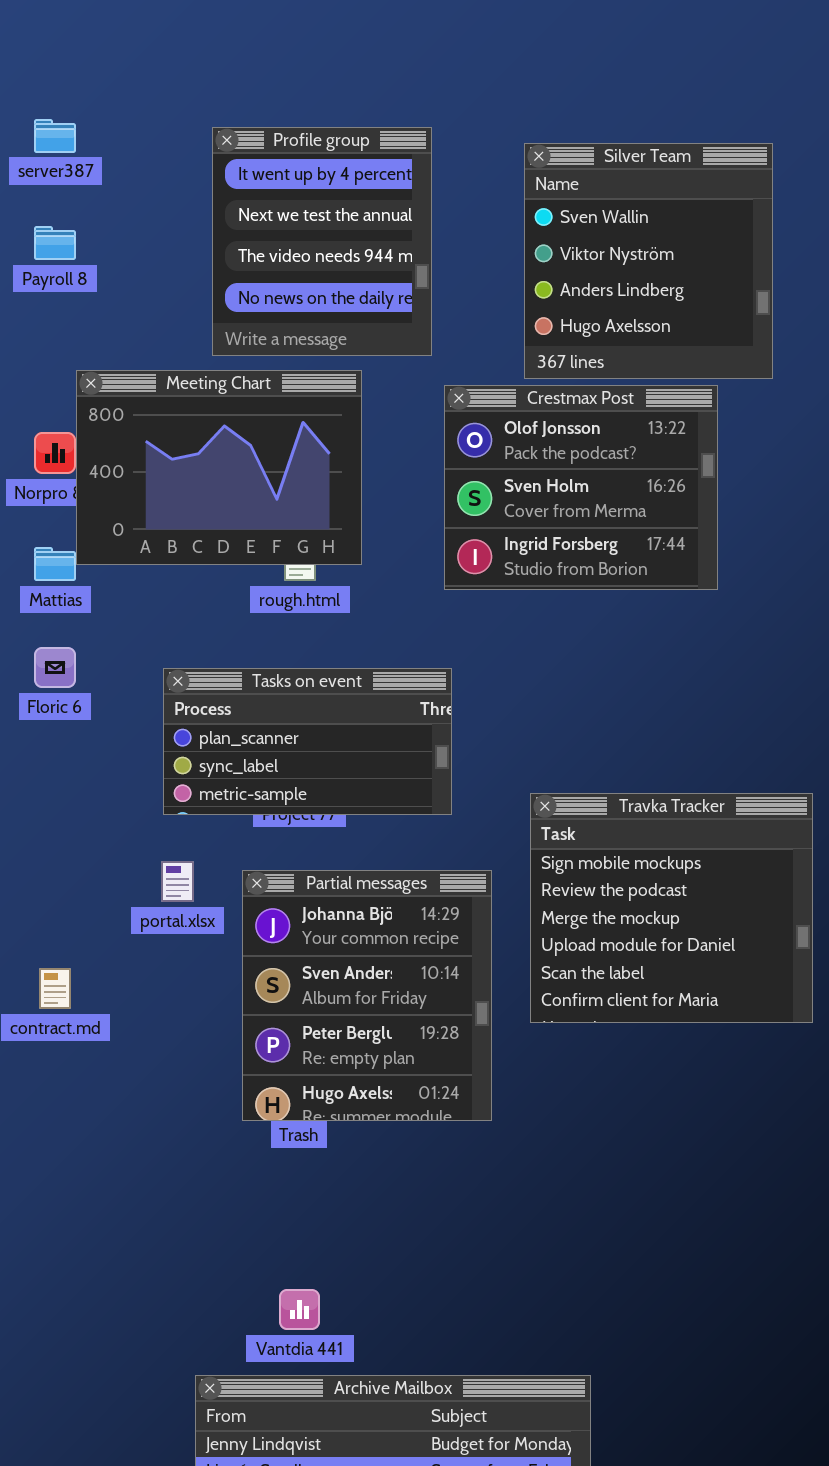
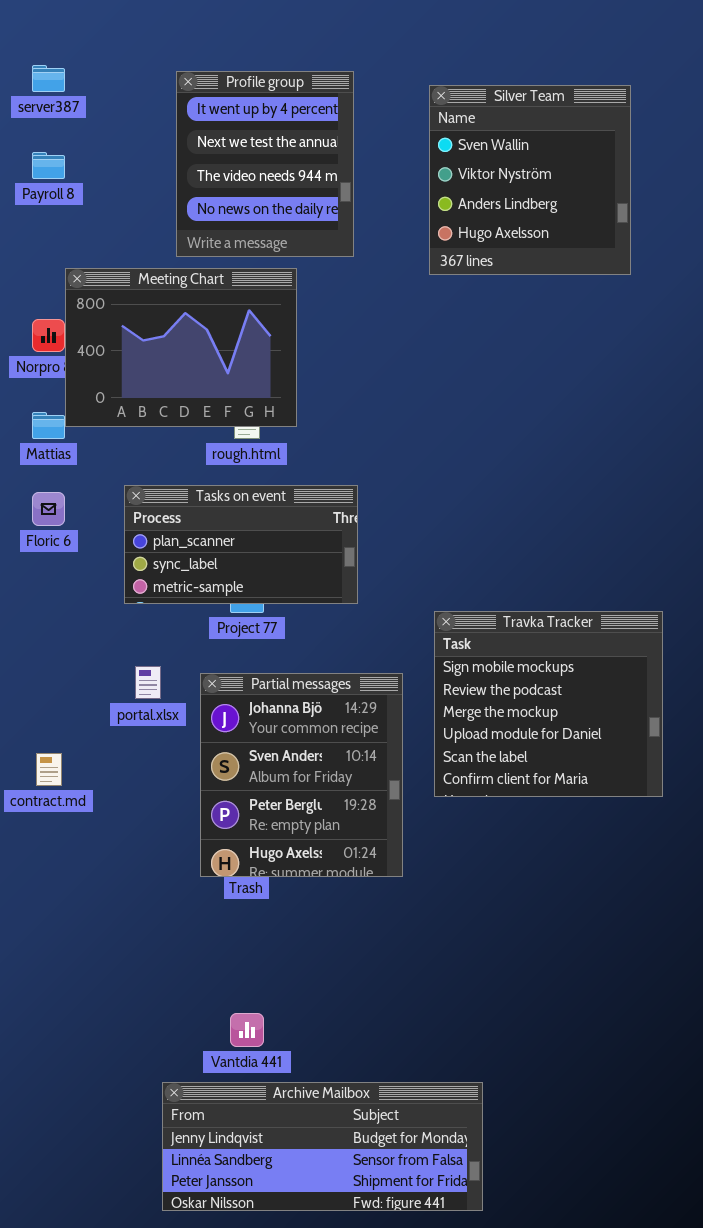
Crestmax Post: [444,385,718,590] -> none, closed
Tasks on event: [163,668,452,815] -> [124,485,358,604], moved

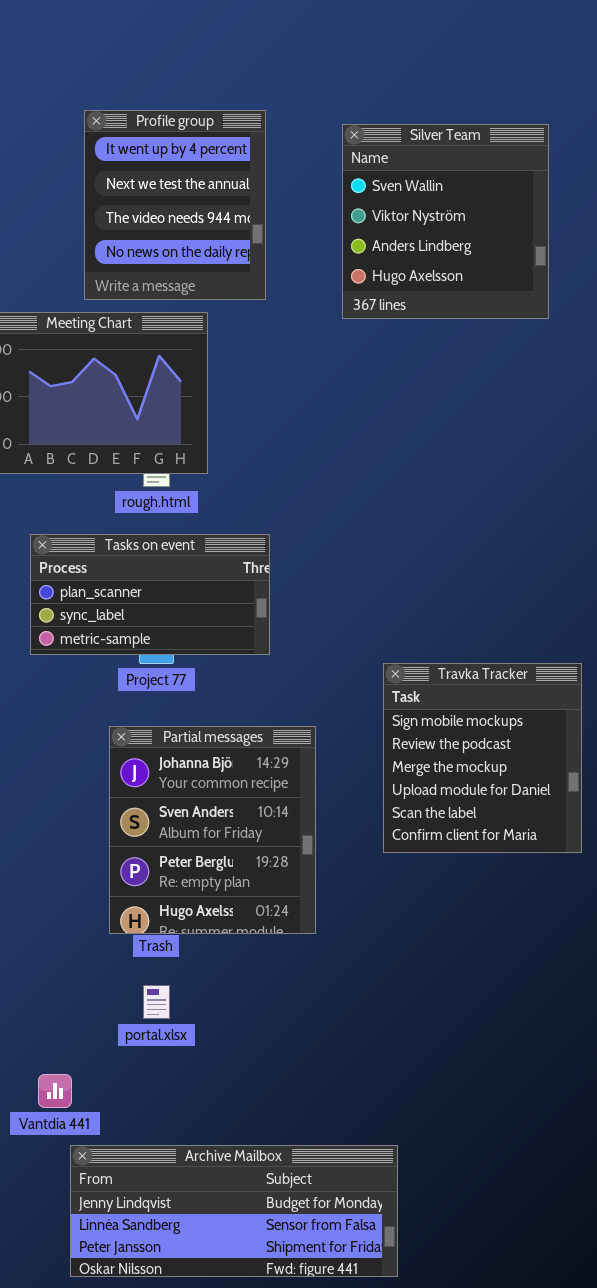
Travka Tracker: [434,611,663,797] -> [383,663,582,853], resized
portal.xlsx: [135,666,161,699] -> [143,985,170,1019], moved
Vantdia 441: [230,1013,264,1047] -> [38,1074,72,1108], moved

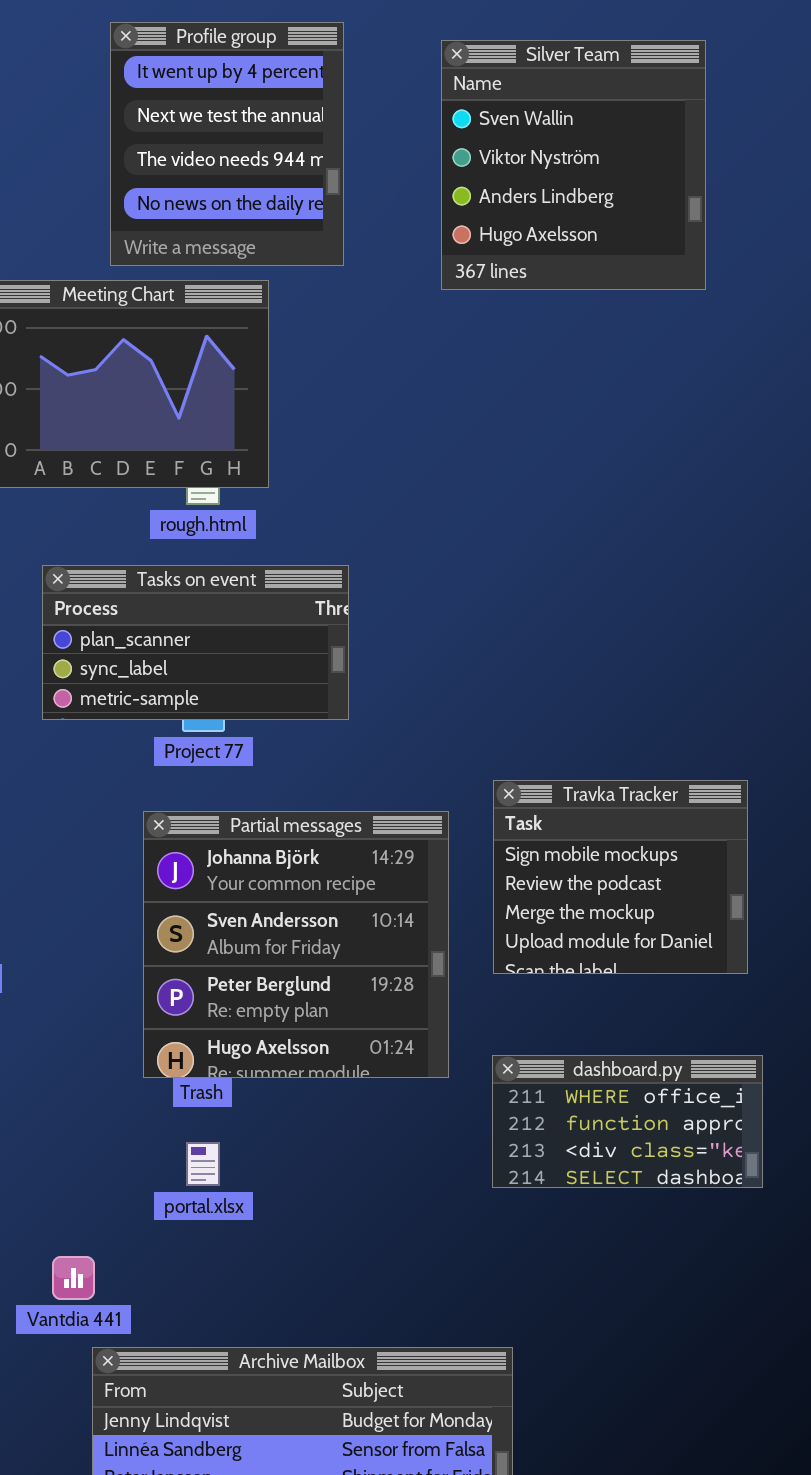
Travka Tracker: [383,663,582,853] -> [493,780,748,974], resized
Partial messages: [109,726,316,934] -> [143,811,449,1078], resized
dashboard.py: none -> [492,1055,763,1188], opened

